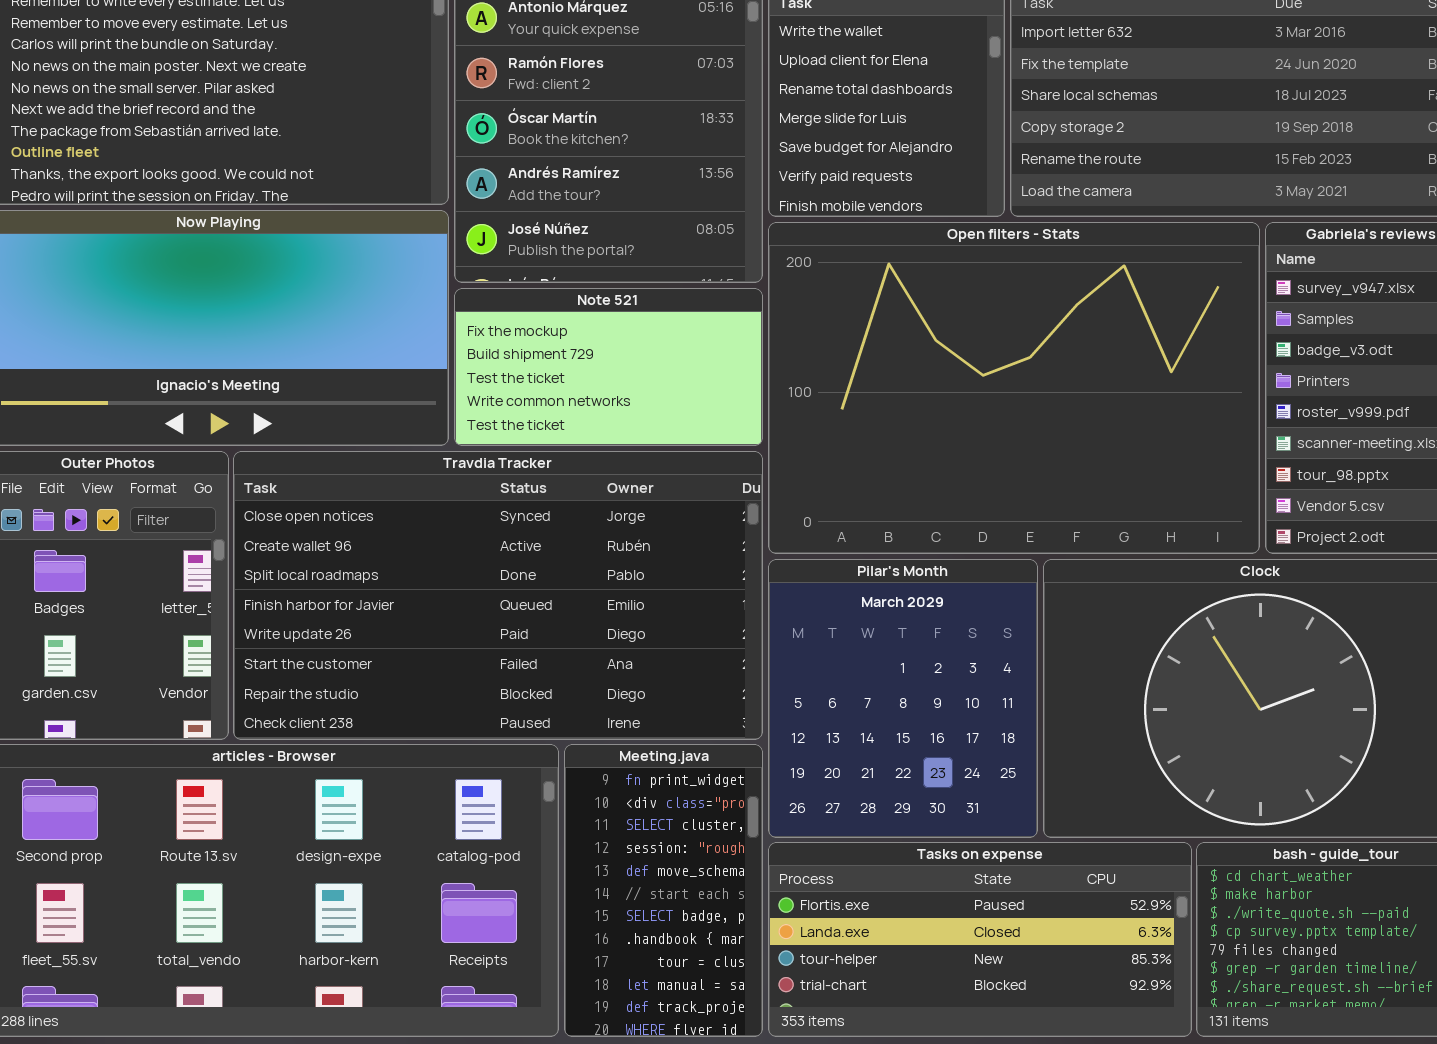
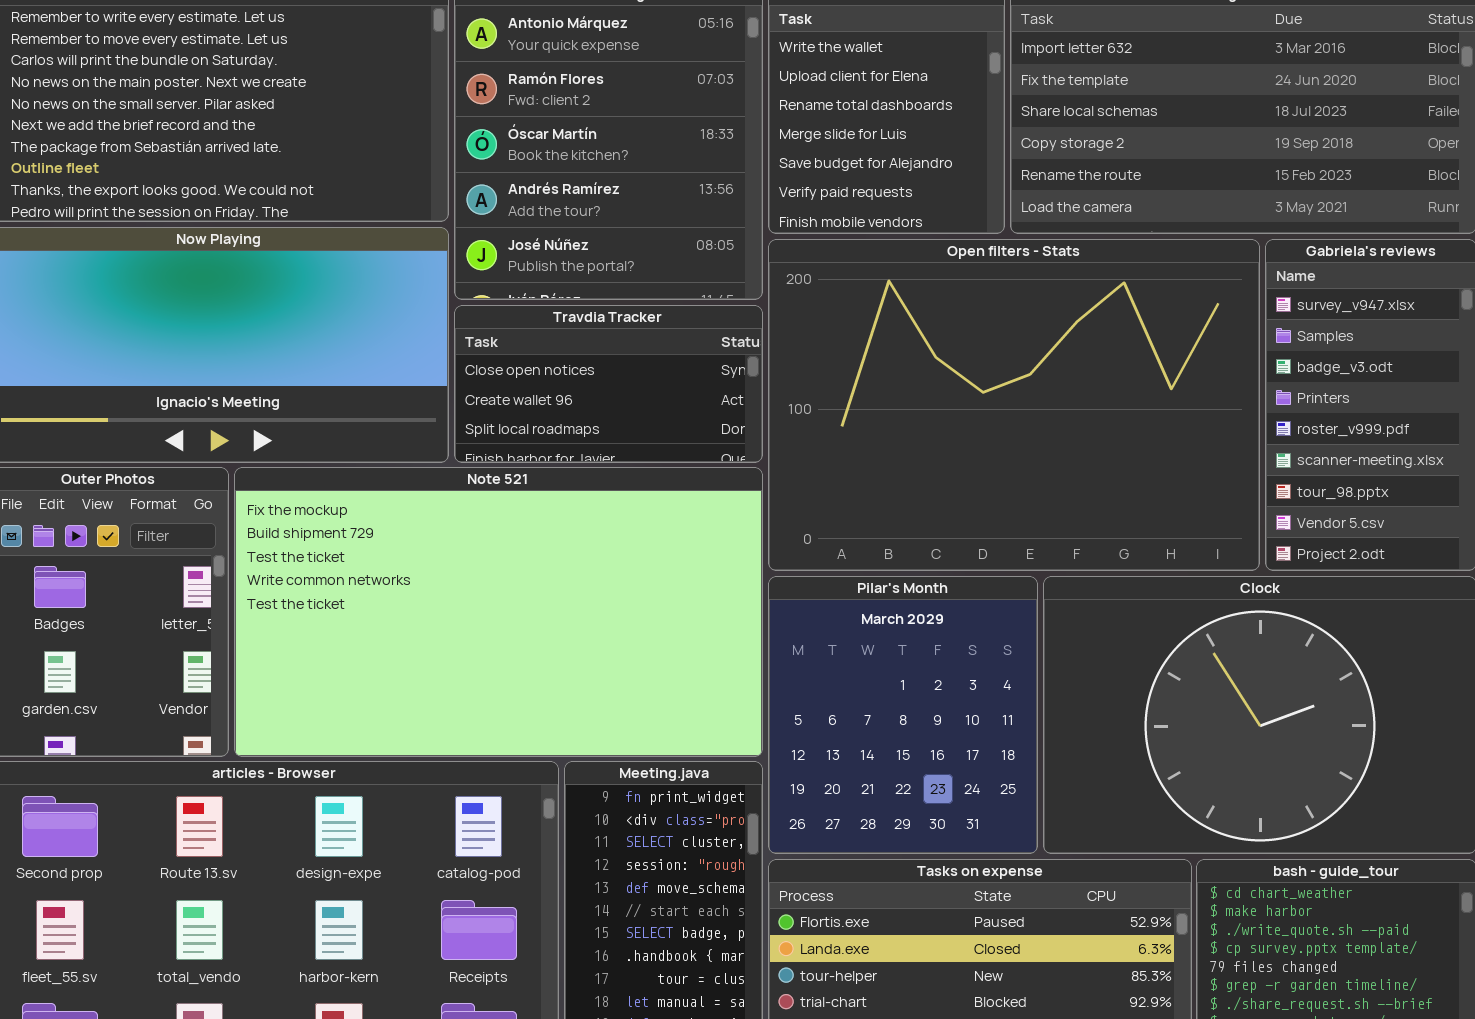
Note 521: [454,288,763,446] -> [234,467,763,757], moved, resized
Travdia Tracker: [233,451,763,740] -> [454,305,763,463], moved, resized

